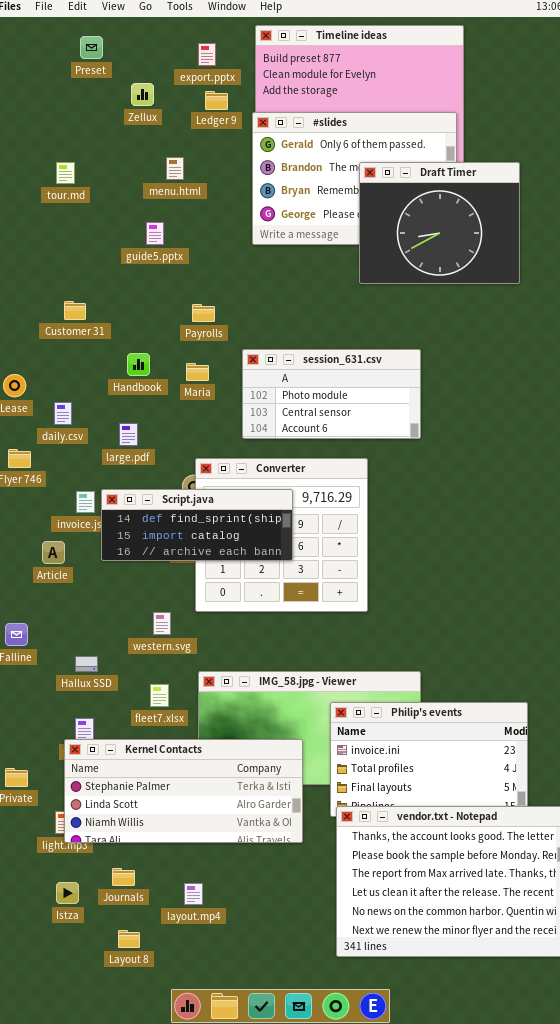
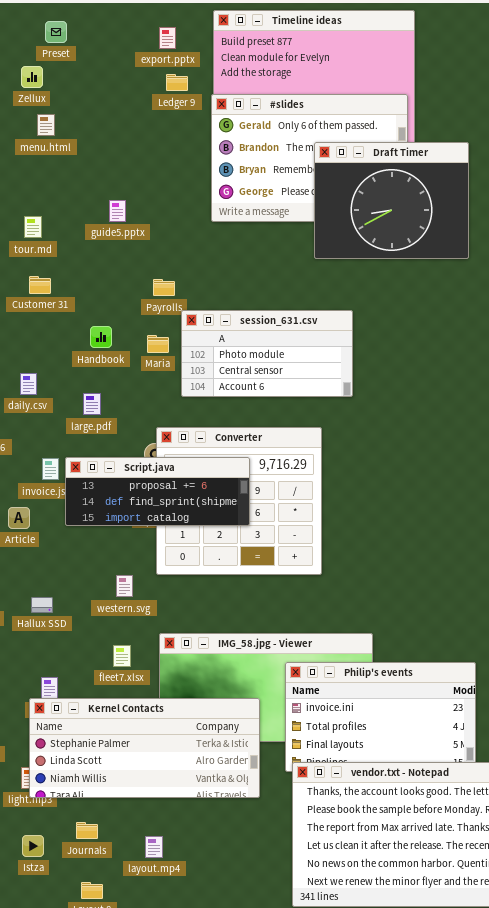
Zellux: [131,83,154,106] -> [21,66,43,88], moved
menu.html: [166,157,184,180] -> [37,114,55,136], moved
tour.md: [56,162,75,184] -> [24,216,42,238], moved
session_631.csv: [242,349,421,439] -> [181,310,353,397], moved
Script.java: [101,489,293,561] -> [65,457,250,526], scrolled up 1 row
Hallux SSD: [75,656,98,672] -> [31,597,53,613], moved

